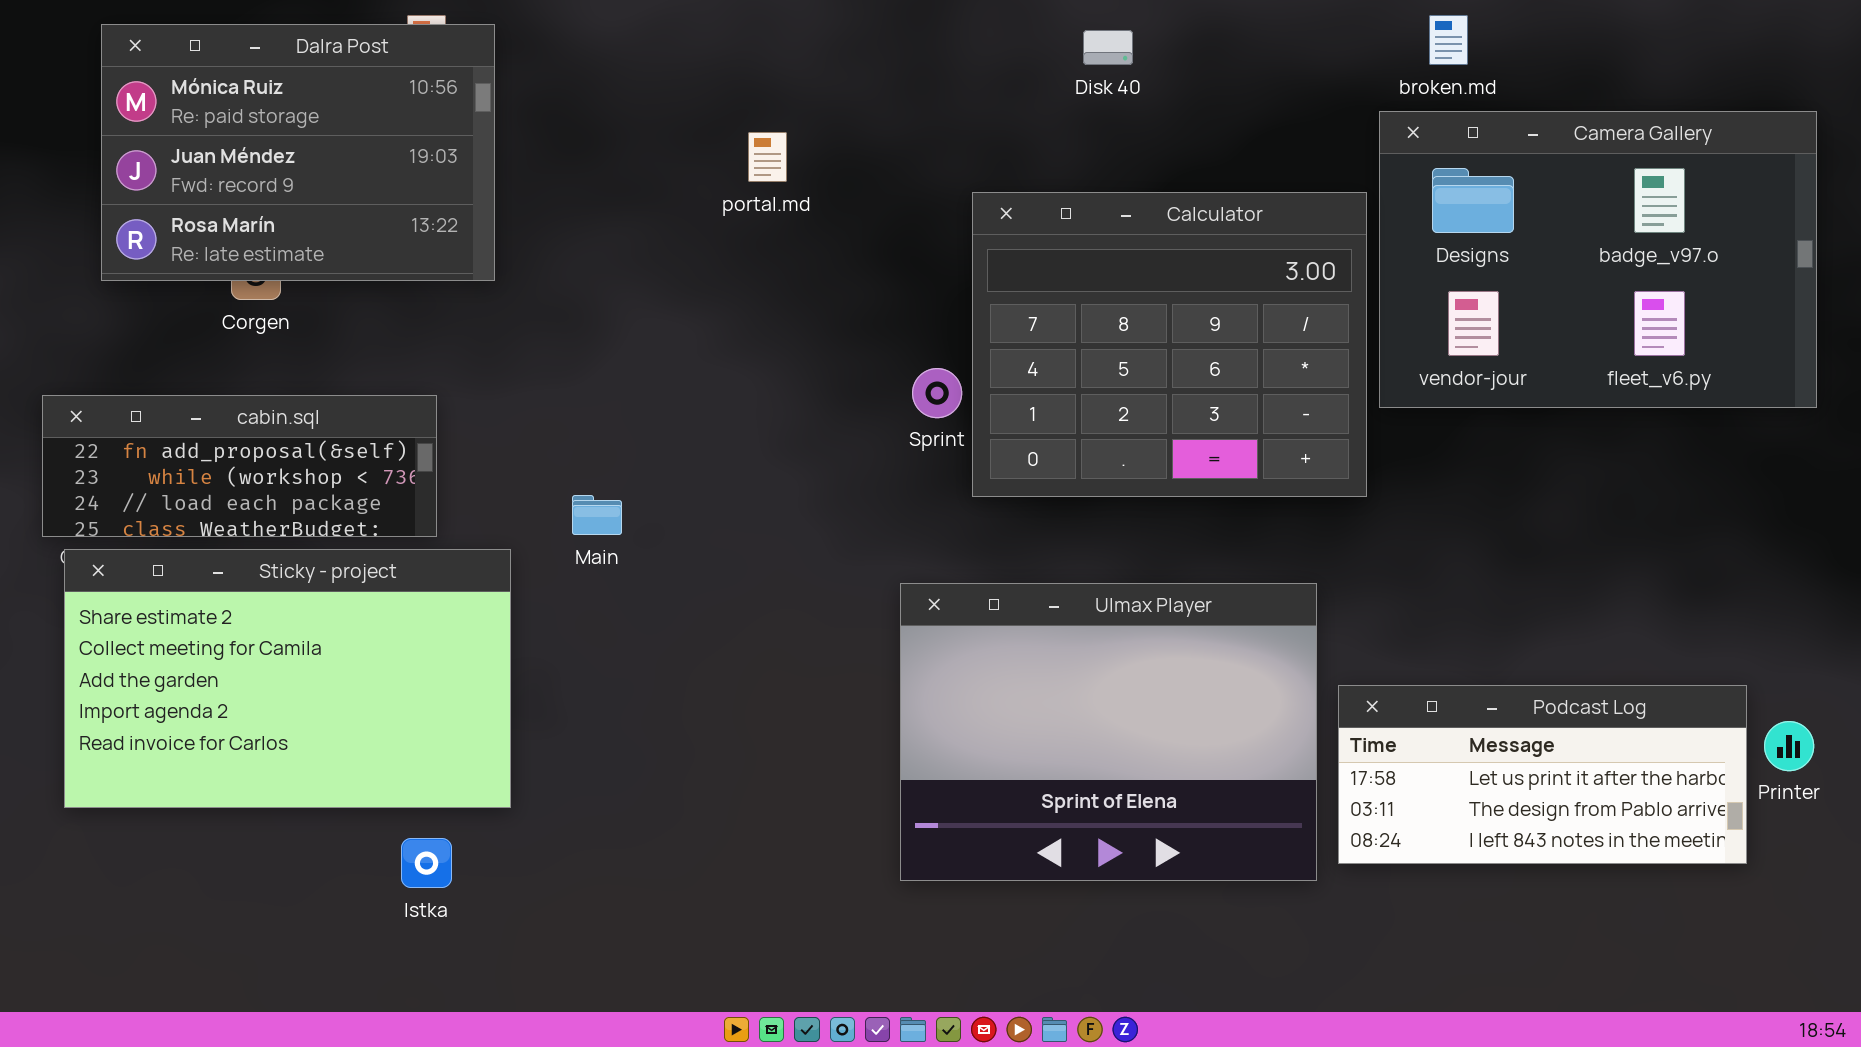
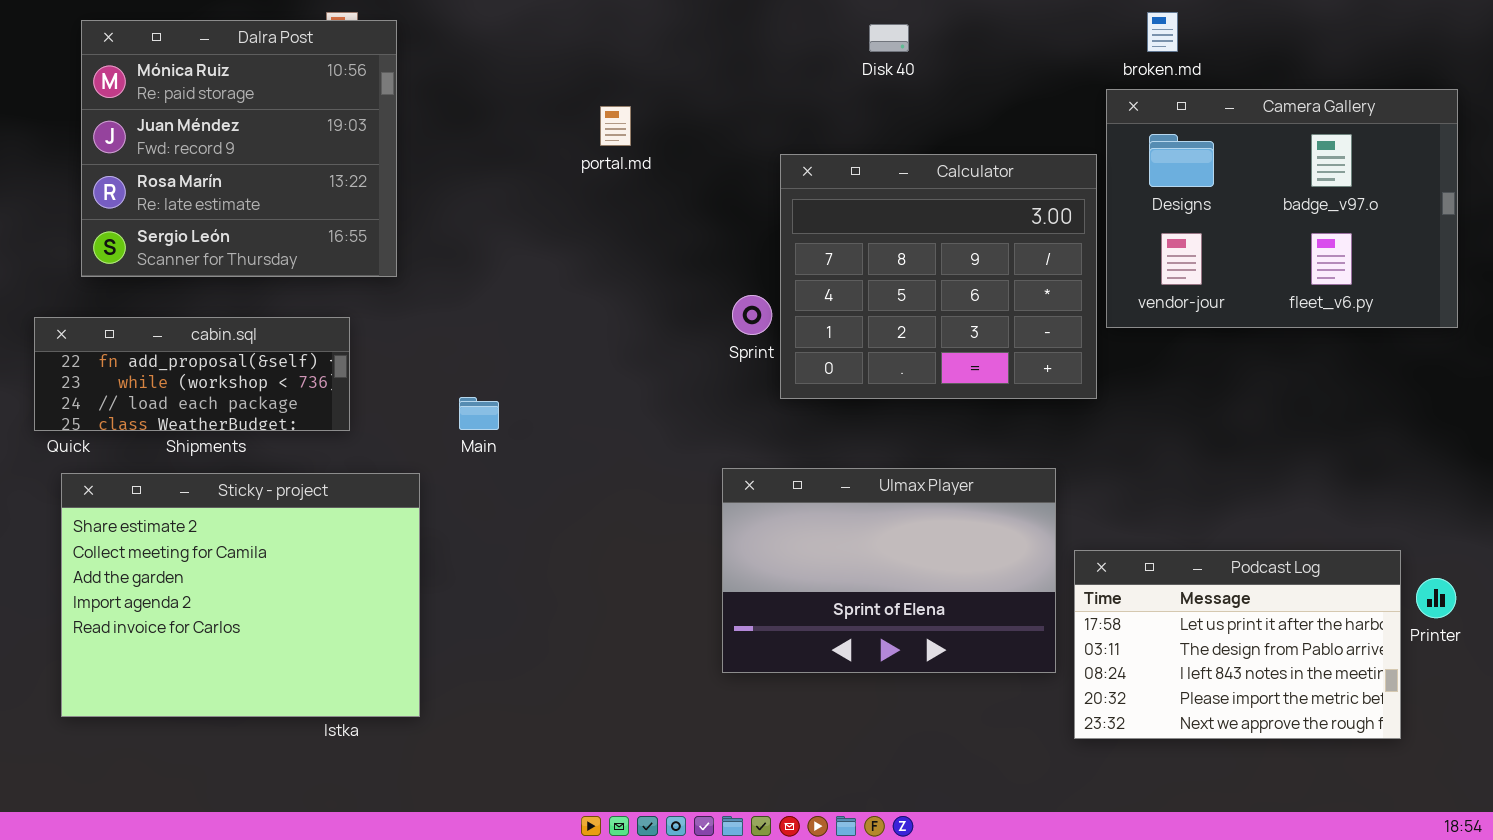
Dalra Post: [101,24,495,281] -> [81,20,397,277], resized
Sticky - project: [64,549,511,808] -> [61,473,420,717], moved, resized
Ulmax Player: [900,583,1317,881] -> [722,468,1056,673], resized
Podcast Log: [1338,685,1747,864] -> [1074,550,1401,739], resized

